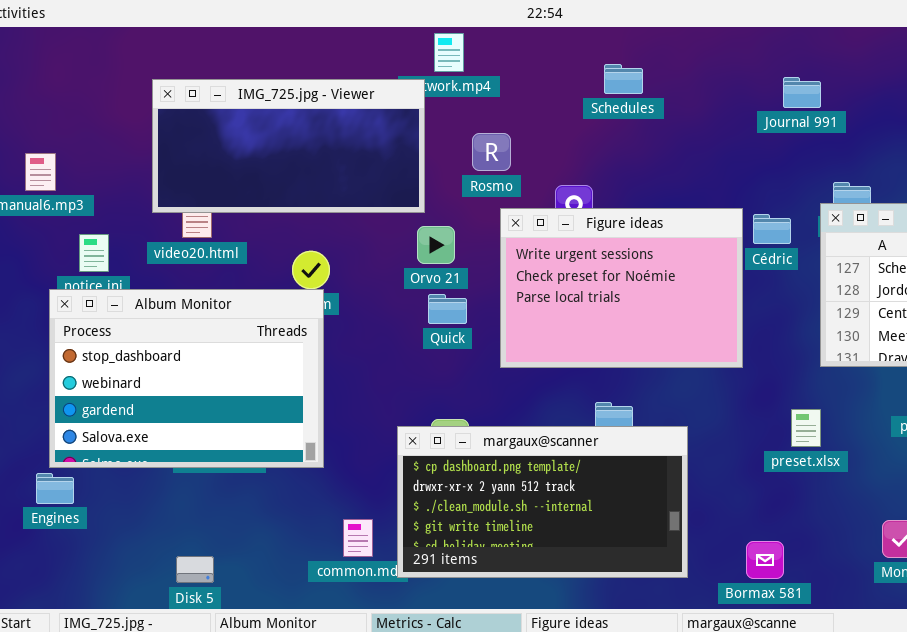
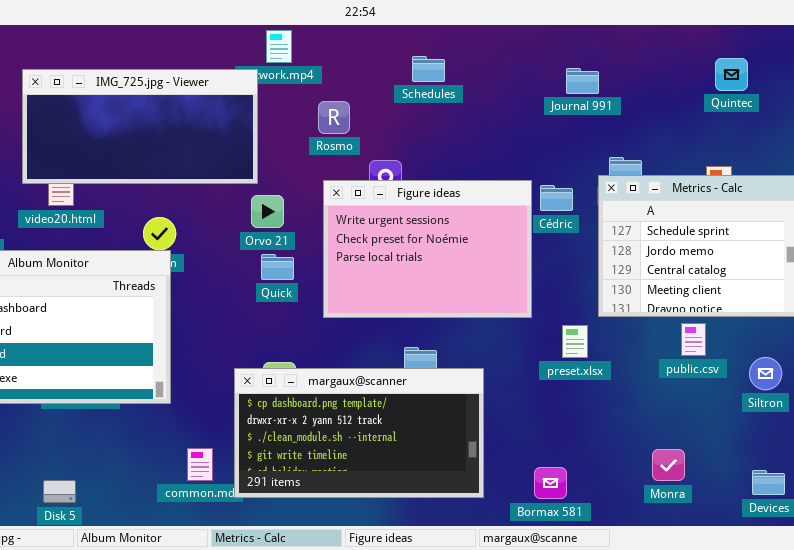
Rosmo: [472,133,511,171] -> [318,101,350,134], moved
preset.xlsx: [791,409,821,447] -> [562,325,588,358], moved

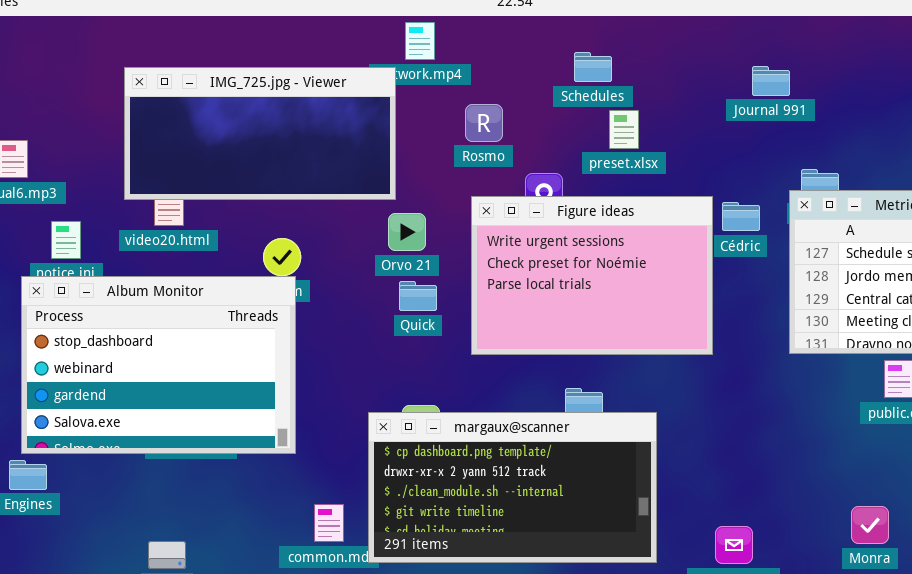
preset.xlsx: [562,325,588,358] -> [609,110,639,149], moved

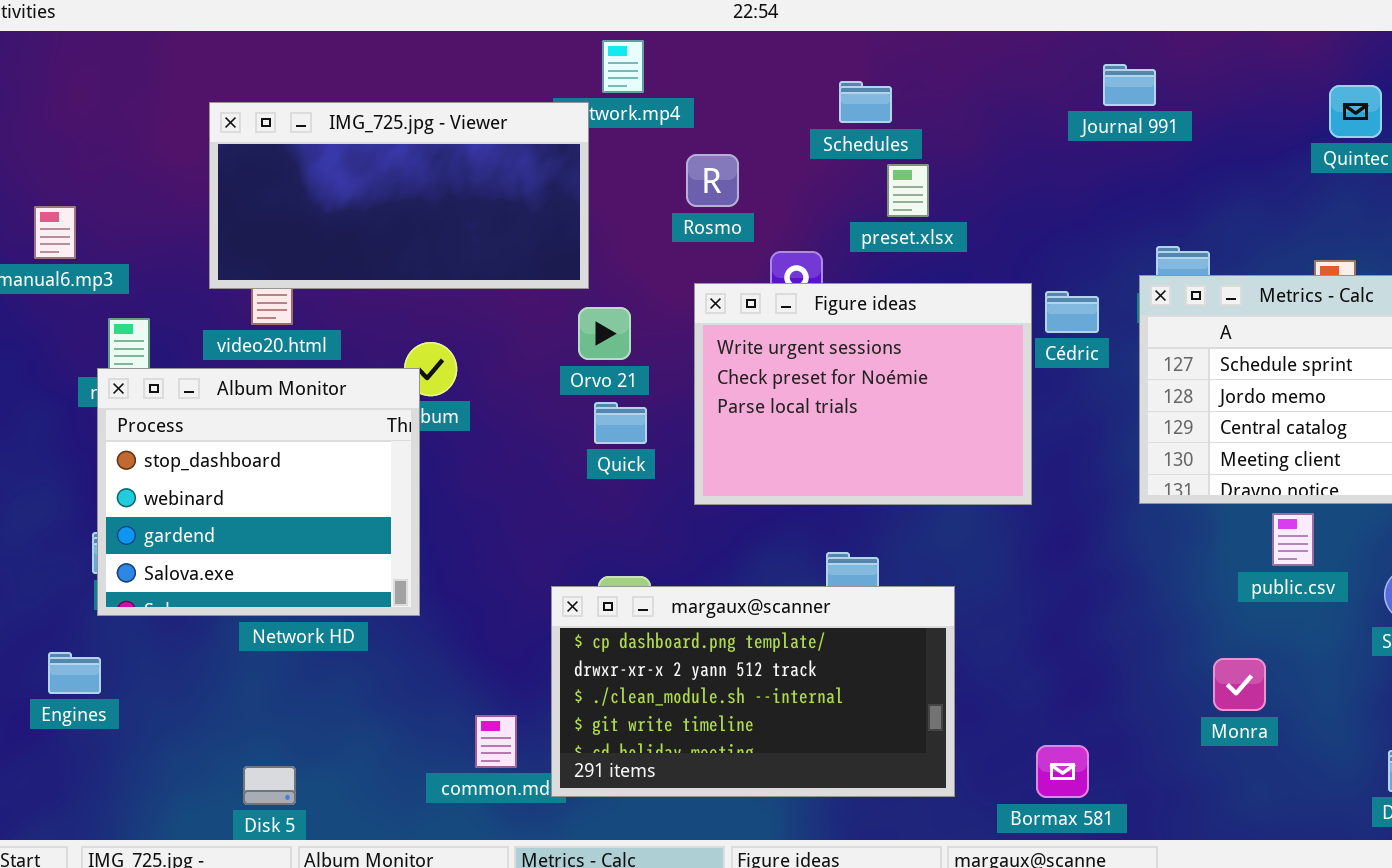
Journal 991: [752,66,790,96] -> [1103,64,1156,106], moved
Album Monitor: [21,276,296,454] -> [97,368,420,616], moved, resized
Monra: [851,506,889,544] -> [1213,658,1266,711], moved

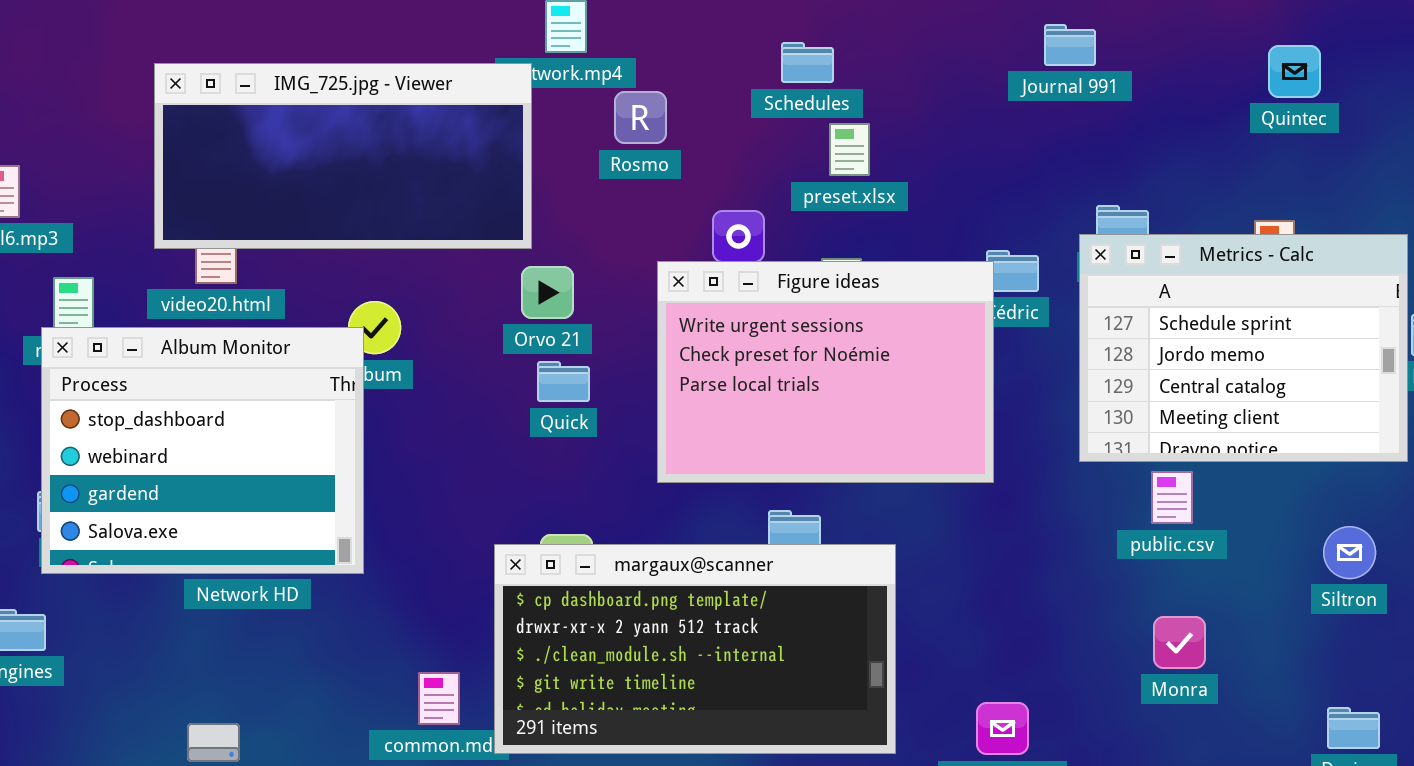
Rosmo: [686,154,739,207] -> [614,91,667,144], moved
Figure ideas: [694,283,1032,505] -> [657,261,994,483], moved
public.csv: [1272,513,1314,566] -> [1151,471,1193,524], moved

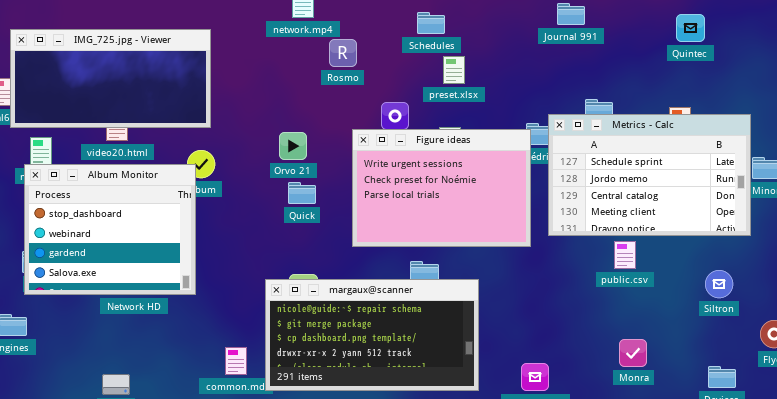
IMG_725.jpg - Viewer: [154,63,532,249] -> [10,29,211,128], moved
Metrics - Calc: [1079,234,1408,462] -> [548,114,751,236], resized
margaux@scanner: [494,544,896,754] -> [265,279,479,391], scrolled up 2 rows
Monra: [1153,616,1206,669] -> [619,339,647,367], moved

